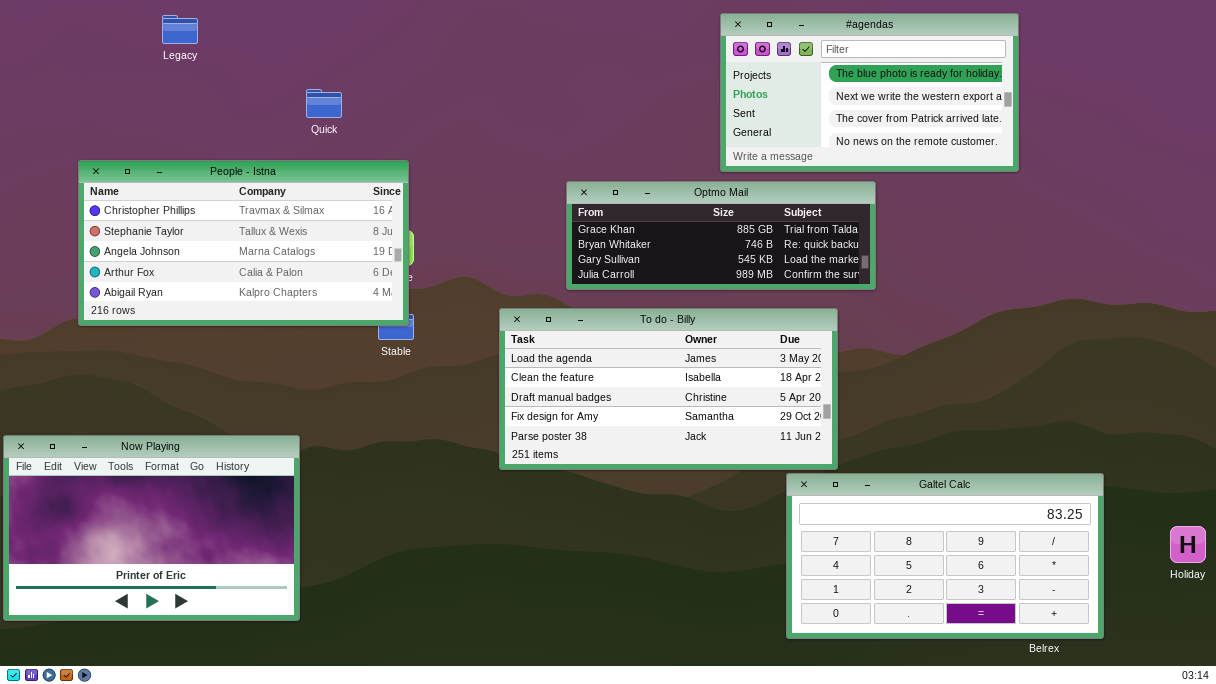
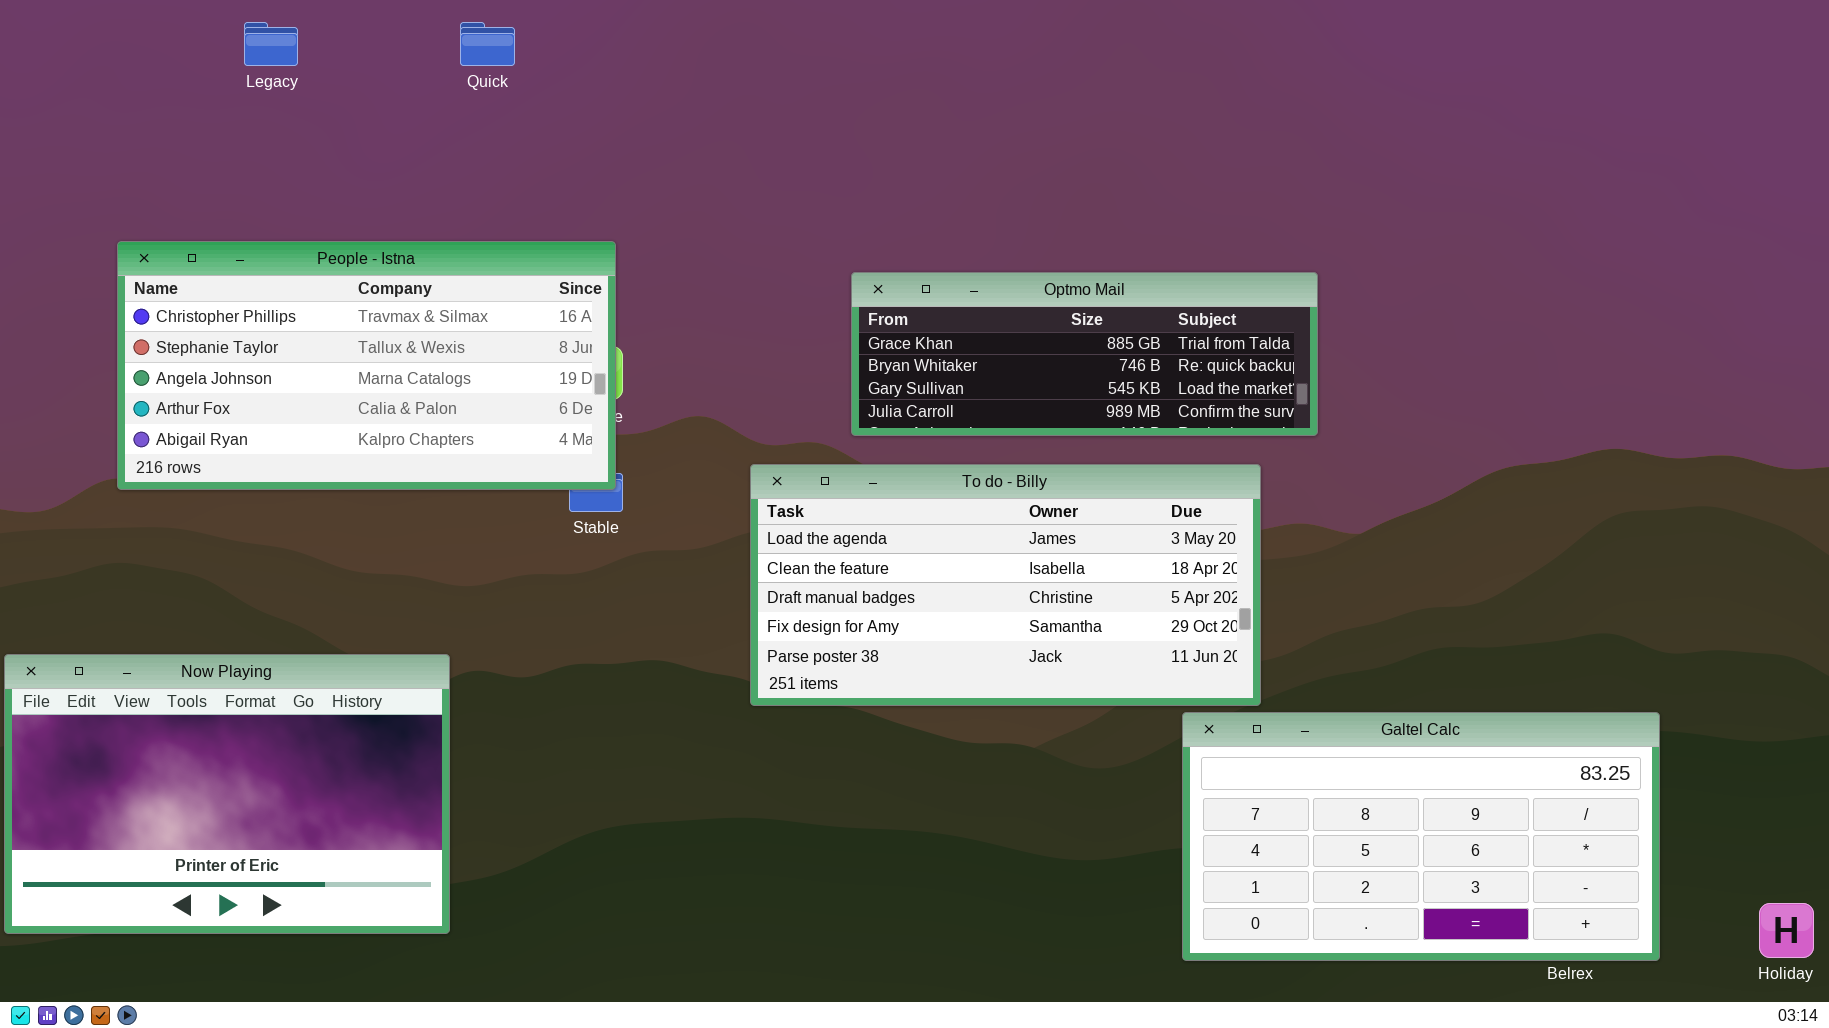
#agendas: [720,13,1019,172] -> none, closed
Quick: [306,89,342,118] -> [460,22,515,66], moved
Holiday: [1170,526,1206,563] -> [1759,903,1814,958], moved

